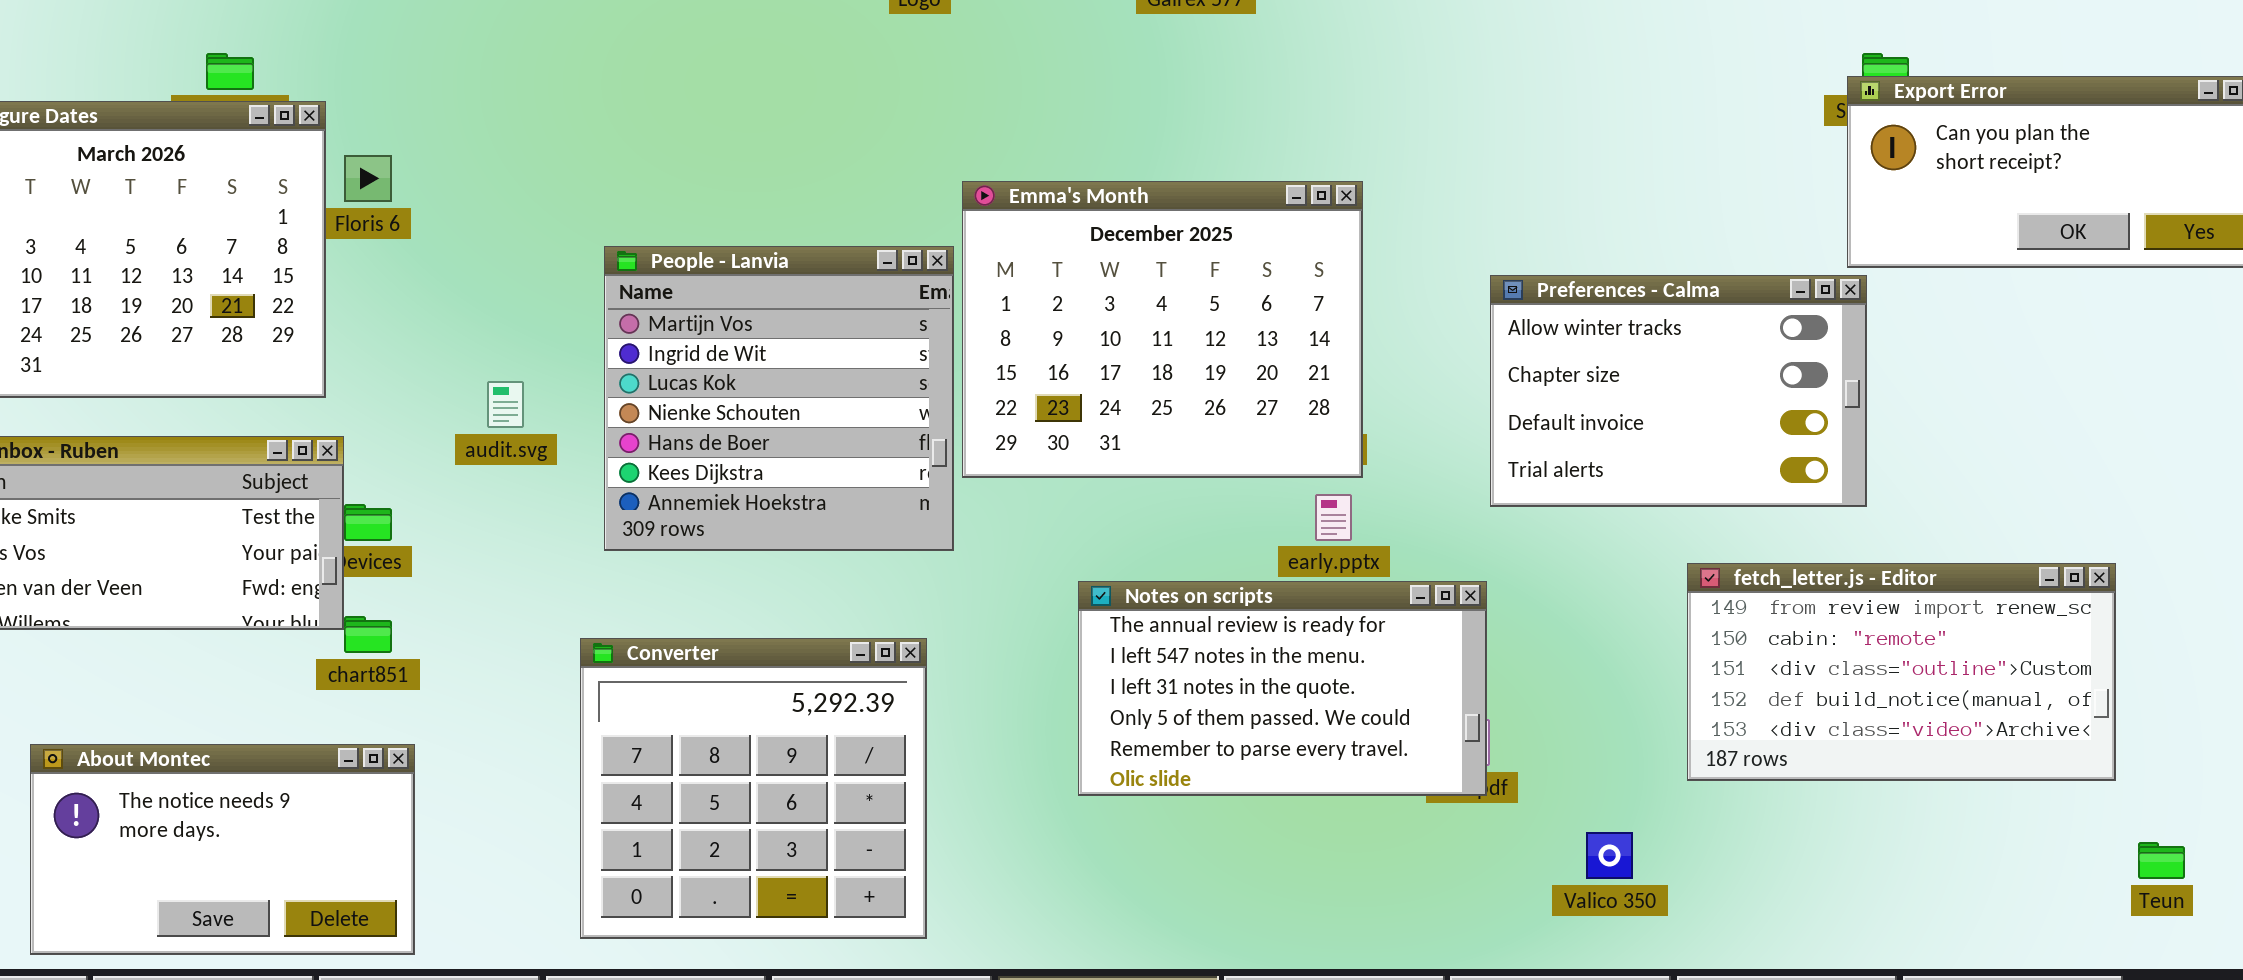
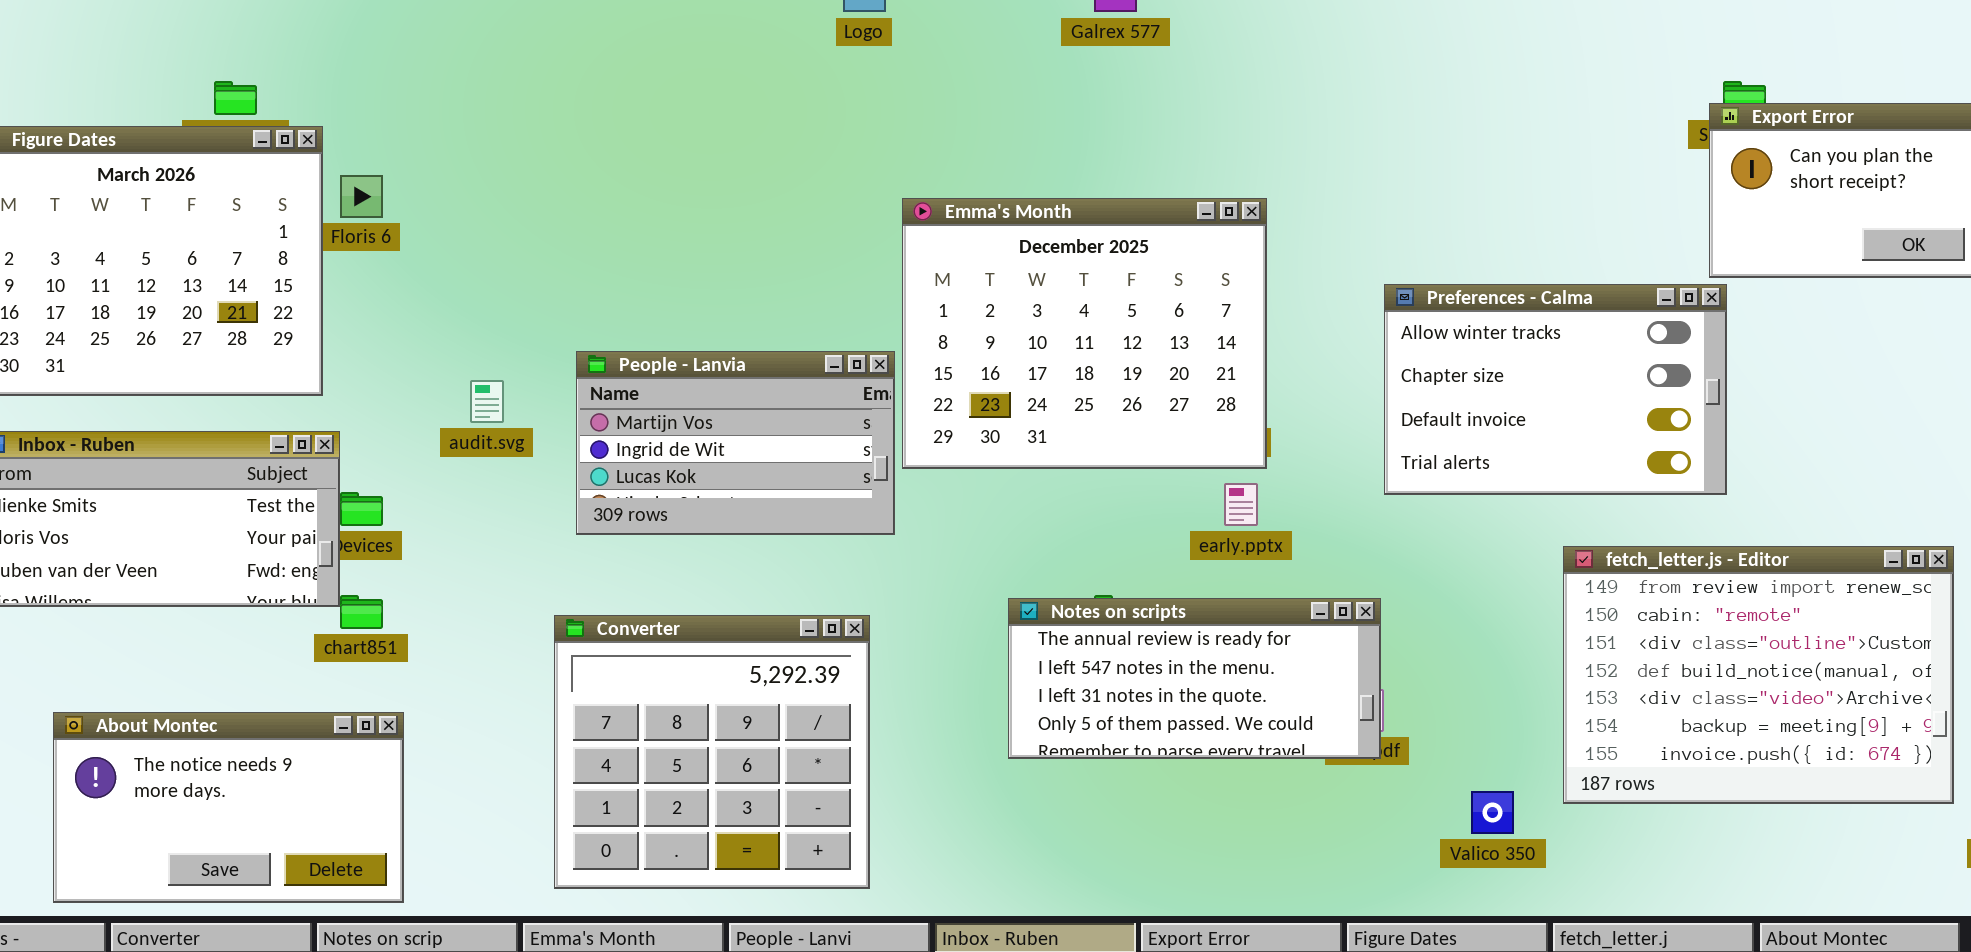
People - Lanvia: [604,246,954,551] -> [576,351,895,535], resized
fetch_letter.js - Editor: [1687,563,2116,781] -> [1563,546,1954,804], resized
Notes on scripts: [1078,581,1487,796] -> [1008,598,1381,759], resized

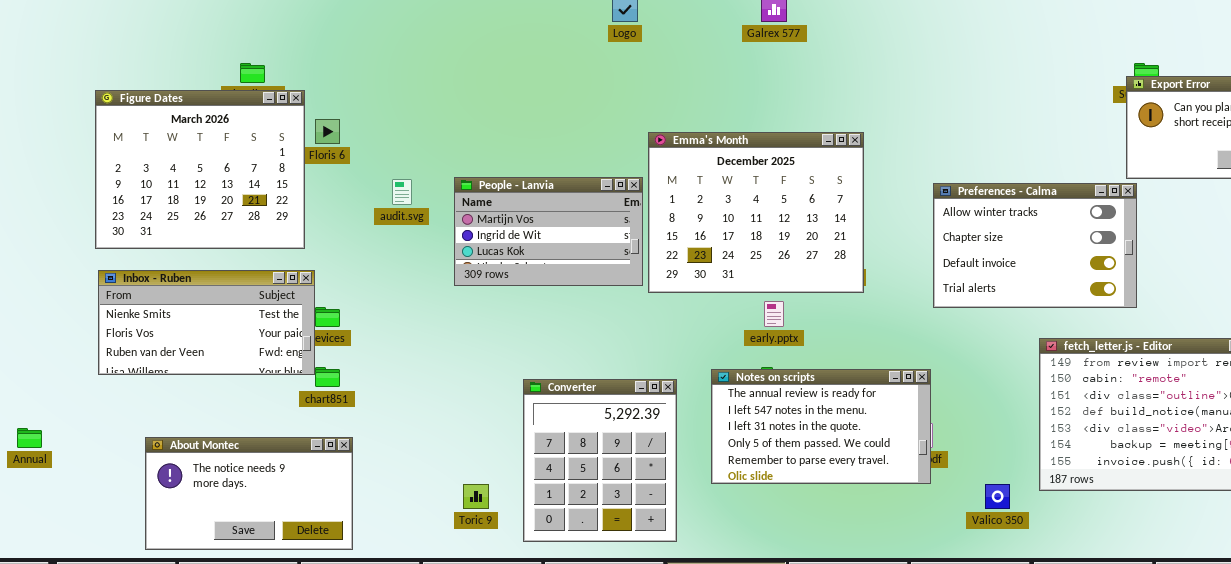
People - Lanvia: [576,351,895,535] -> [454,177,643,286], moved
audit.svg: [470,380,504,423] -> [392,179,412,205], moved
early.pptx: [1224,483,1258,526] -> [764,301,784,327], moved
Notes on scripts: [1008,598,1381,759] -> [711,369,931,484], resized
Converter: [554,615,870,889] -> [523,379,677,542], moved, resized

